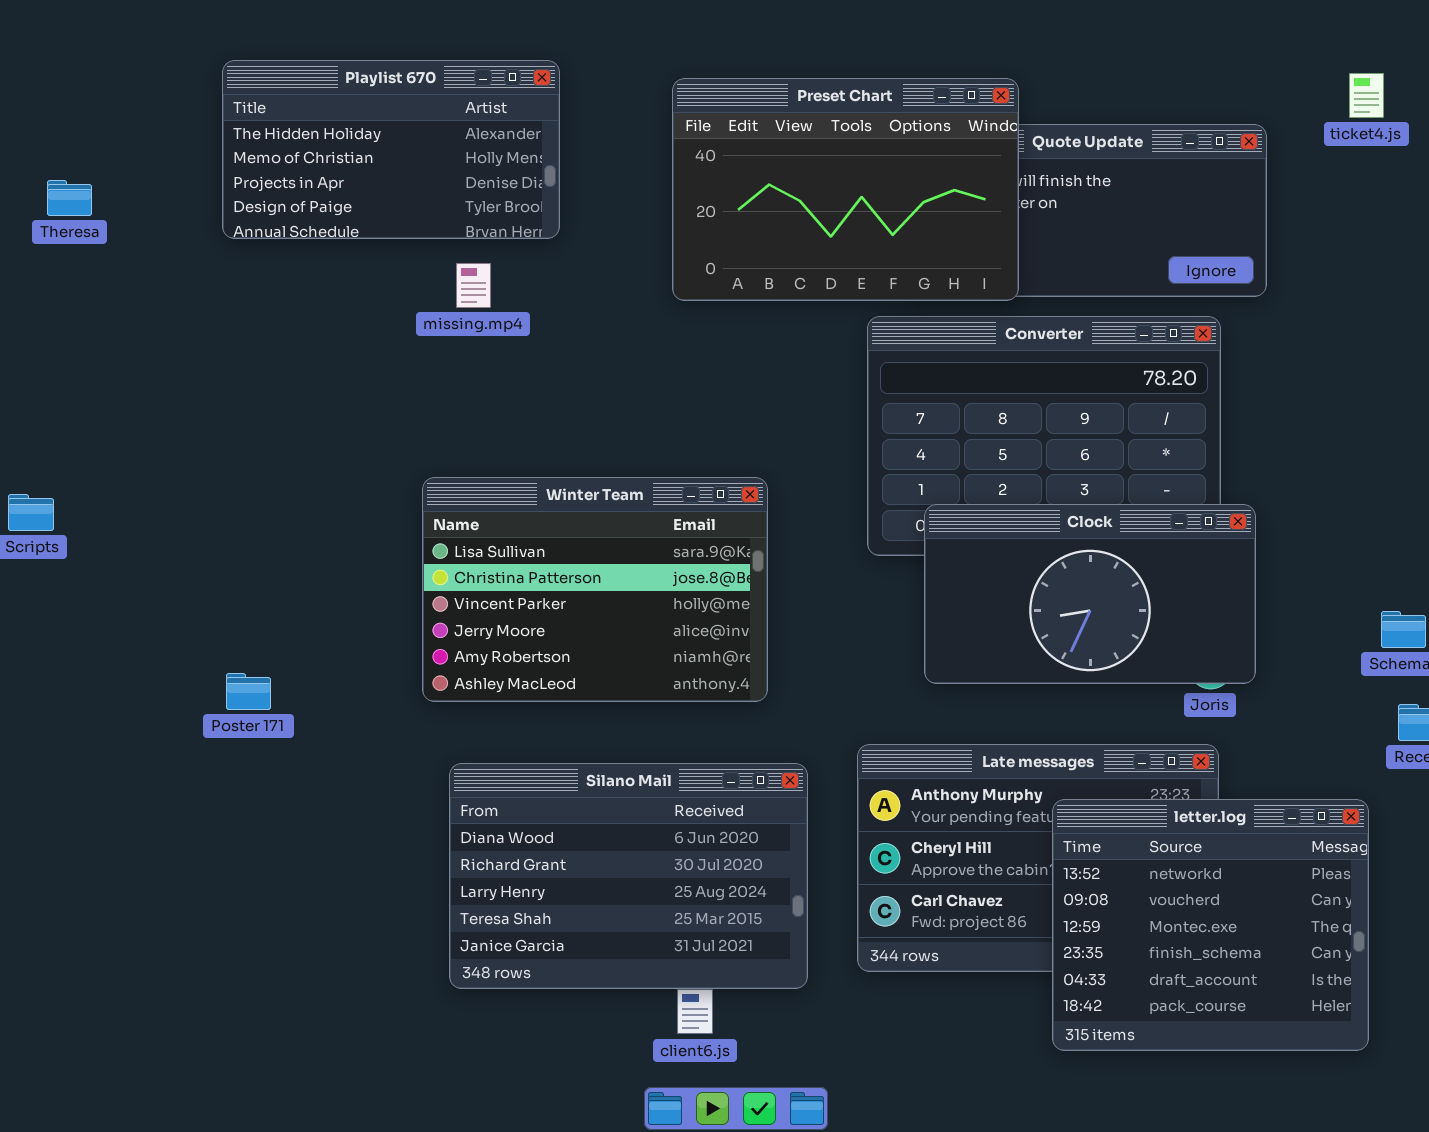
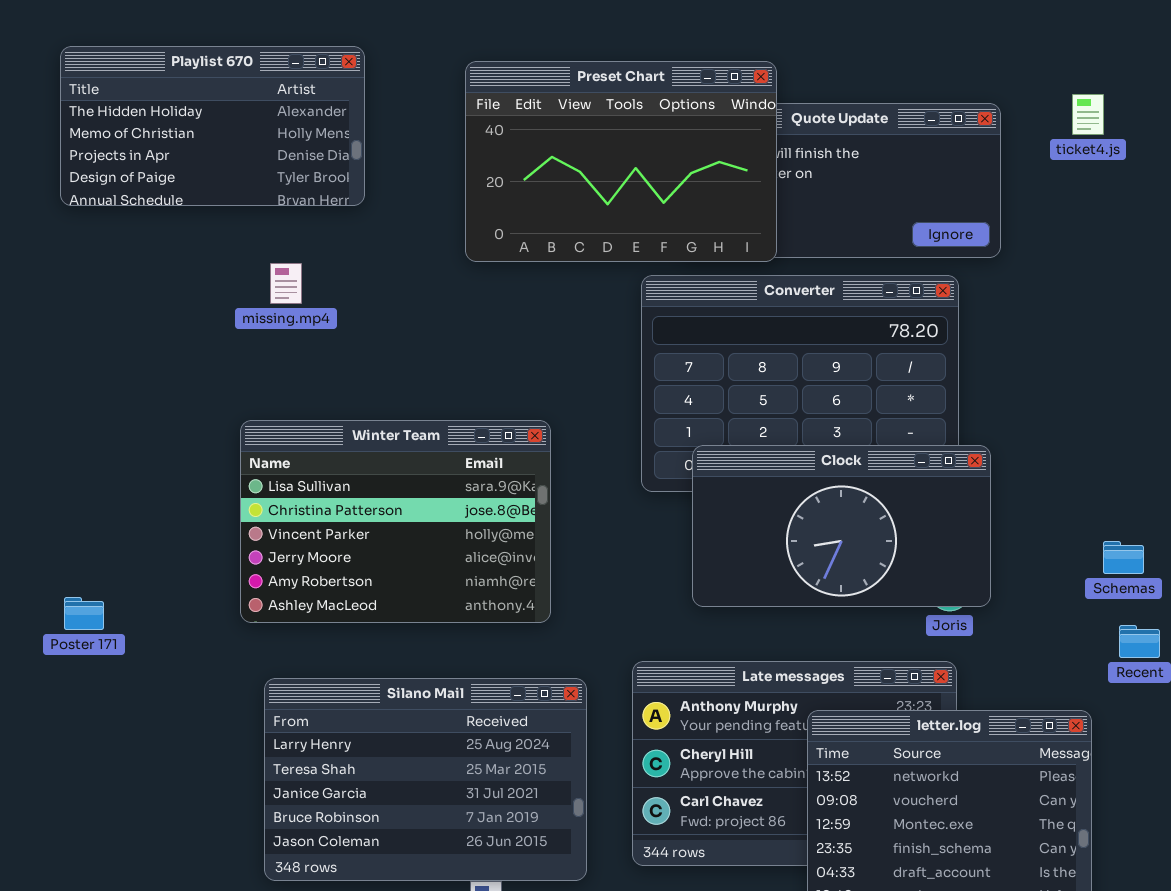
ticket4.js: [1349,73,1384,118] -> [1072,94,1104,135], moved
missing.mp4: [456,263,491,308] -> [270,263,302,304], moved
Silano Mail: [449,763,808,989] -> [264,678,587,881], scrolled down 2 rows

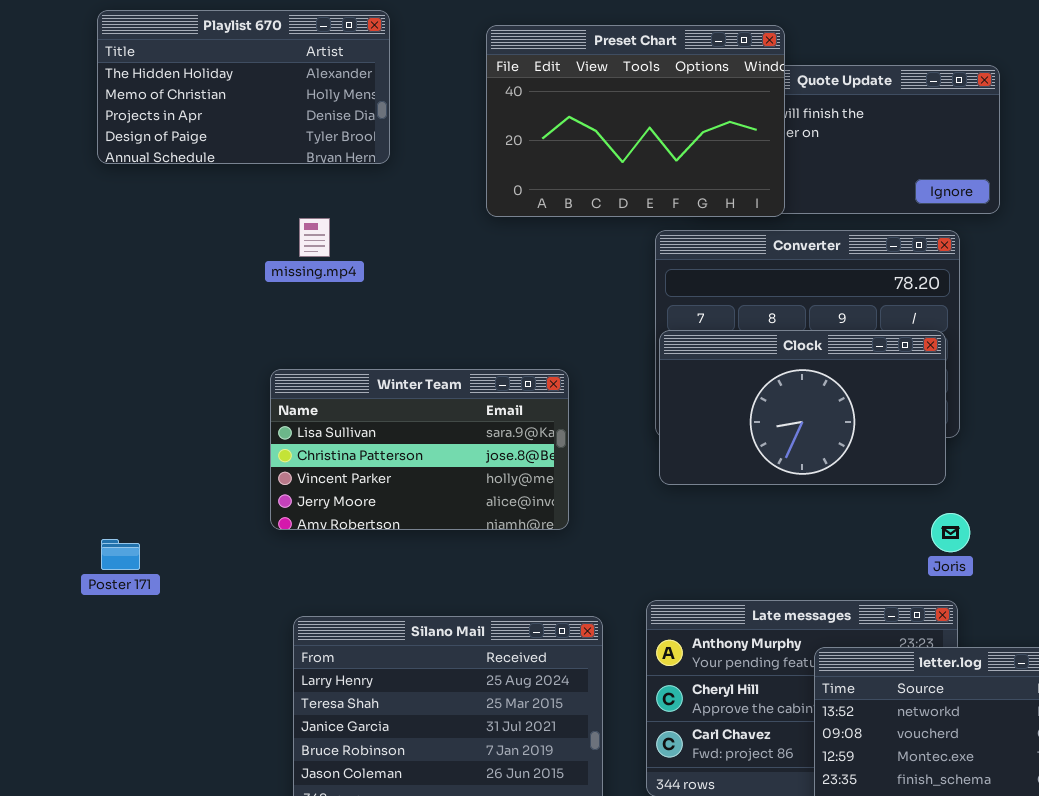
Winter Team: [240,420,551,623] -> [270,369,569,530], resized
Clock: [692,445,991,607] -> [659,330,946,485], moved

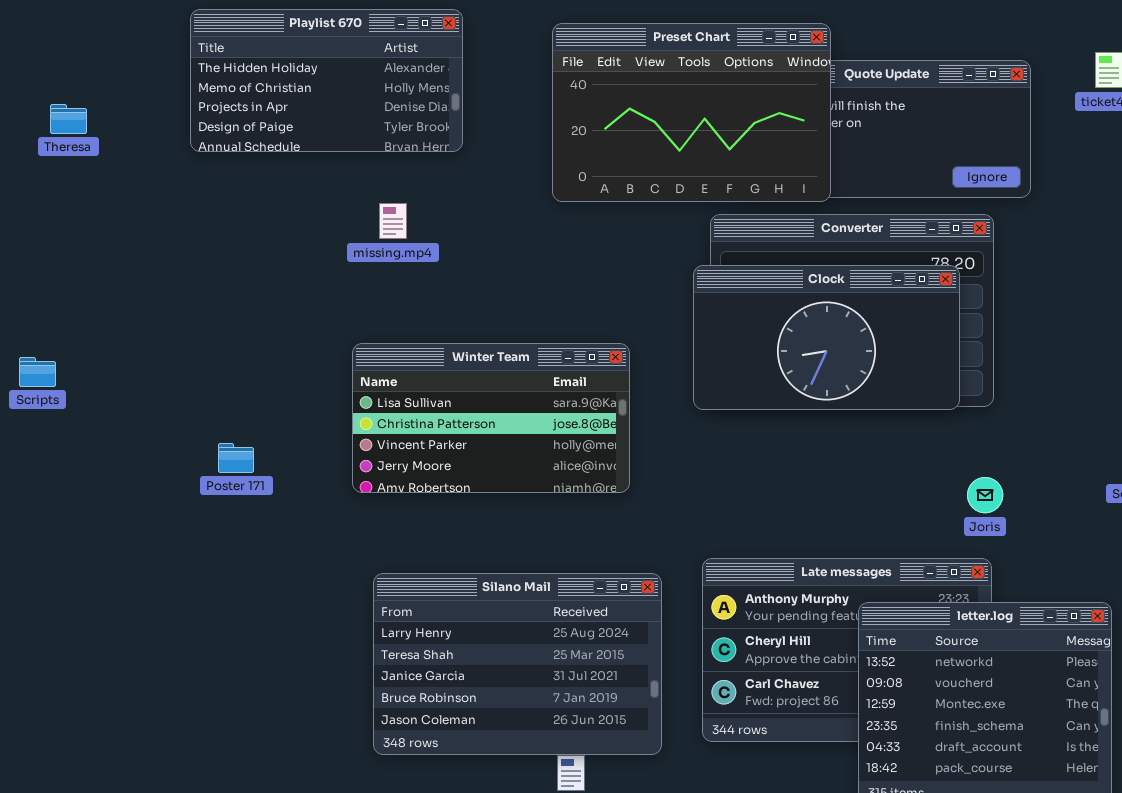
Clock: [659,330,946,485] -> [693,265,960,410], moved
Poster 171: [101,539,140,570] -> [218,443,254,473], moved

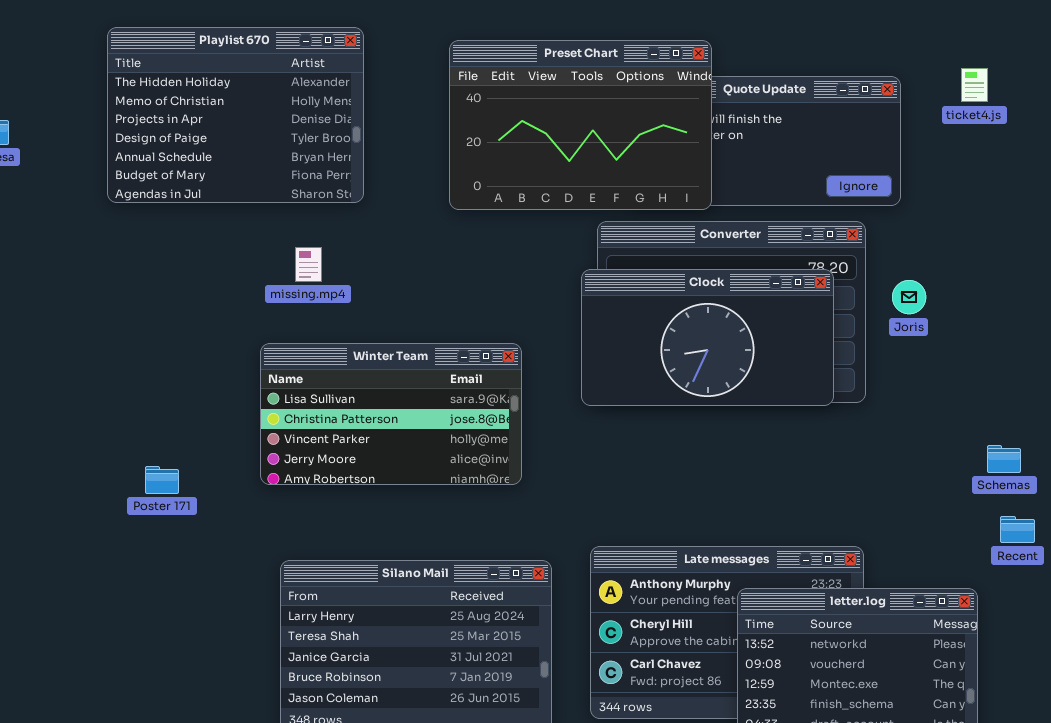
Playlist 670: [190,9,463,152] -> [107,27,364,203], resized
missing.mp4: [379,203,407,239] -> [295,247,322,282], moved
Poster 171: [218,443,254,473] -> [145,466,179,494], moved
Joris: [967,477,1003,513] -> [892,280,926,314], moved

